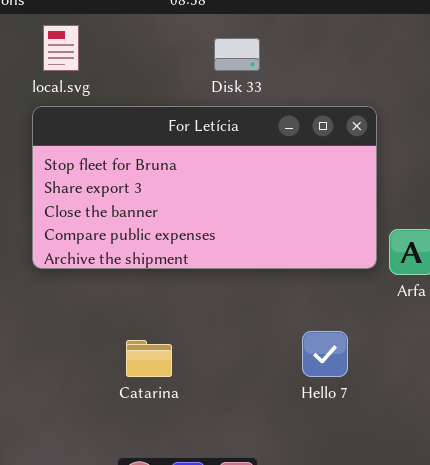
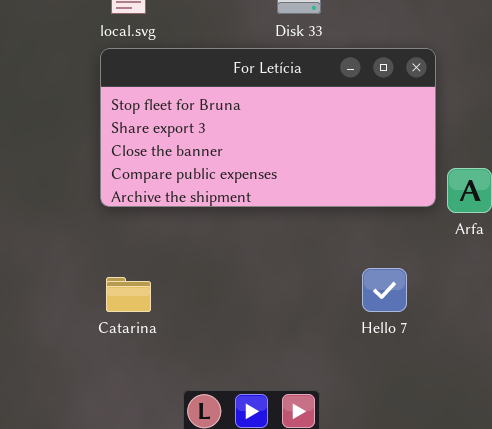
Catarina: [126,340,172,377] -> [106,277,151,312], moved

